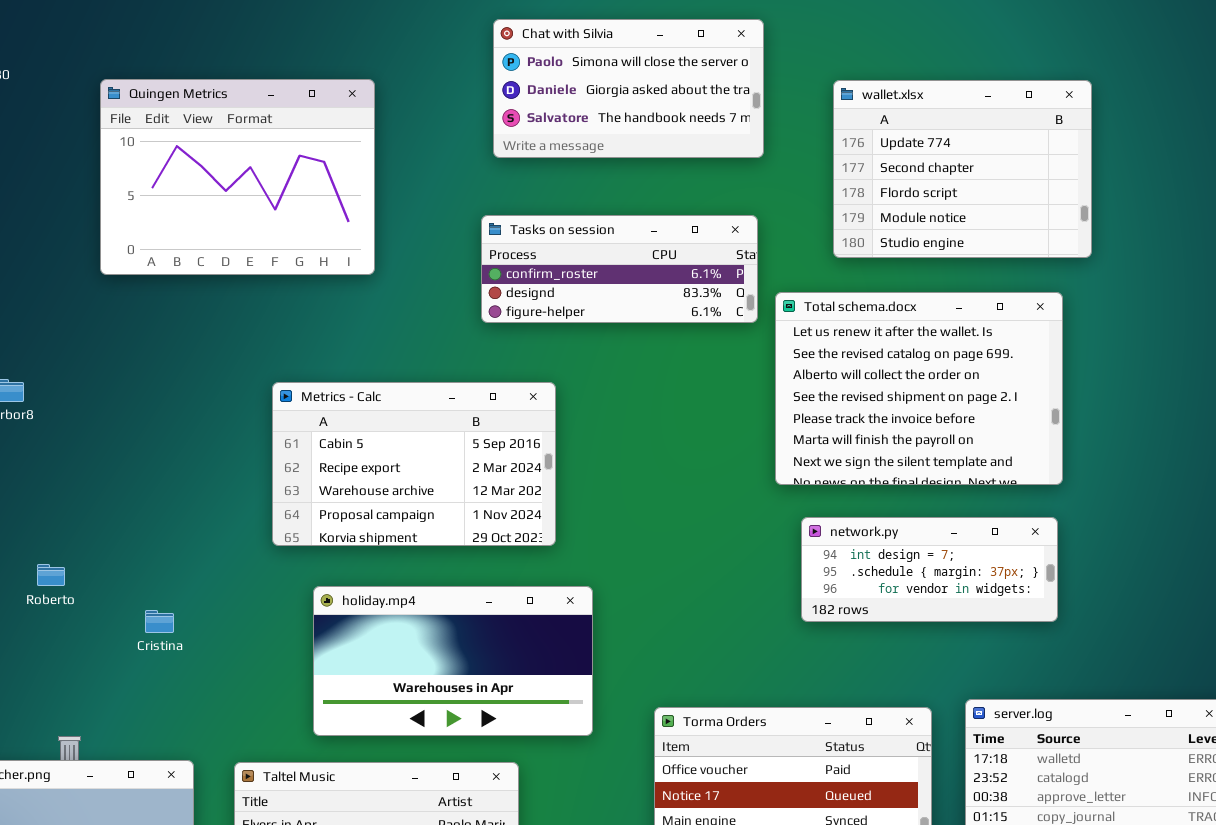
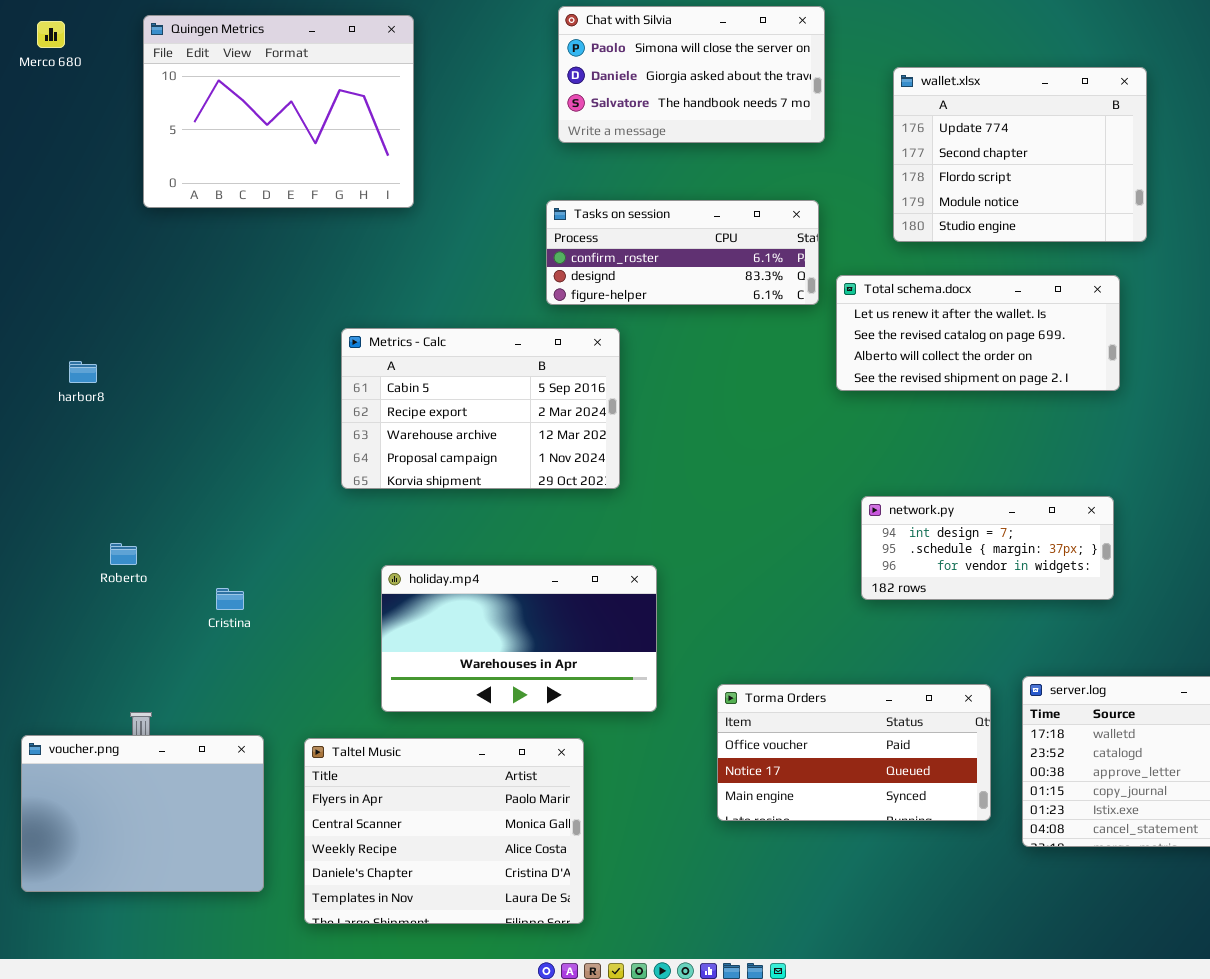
Quingen Metrics: [100,79,375,275] -> [143,15,414,208], moved
Total schema.docx: [775,292,1063,485] -> [836,275,1120,391], resized
Metrics - Calc: [272,382,556,546] -> [341,328,620,489], moved

